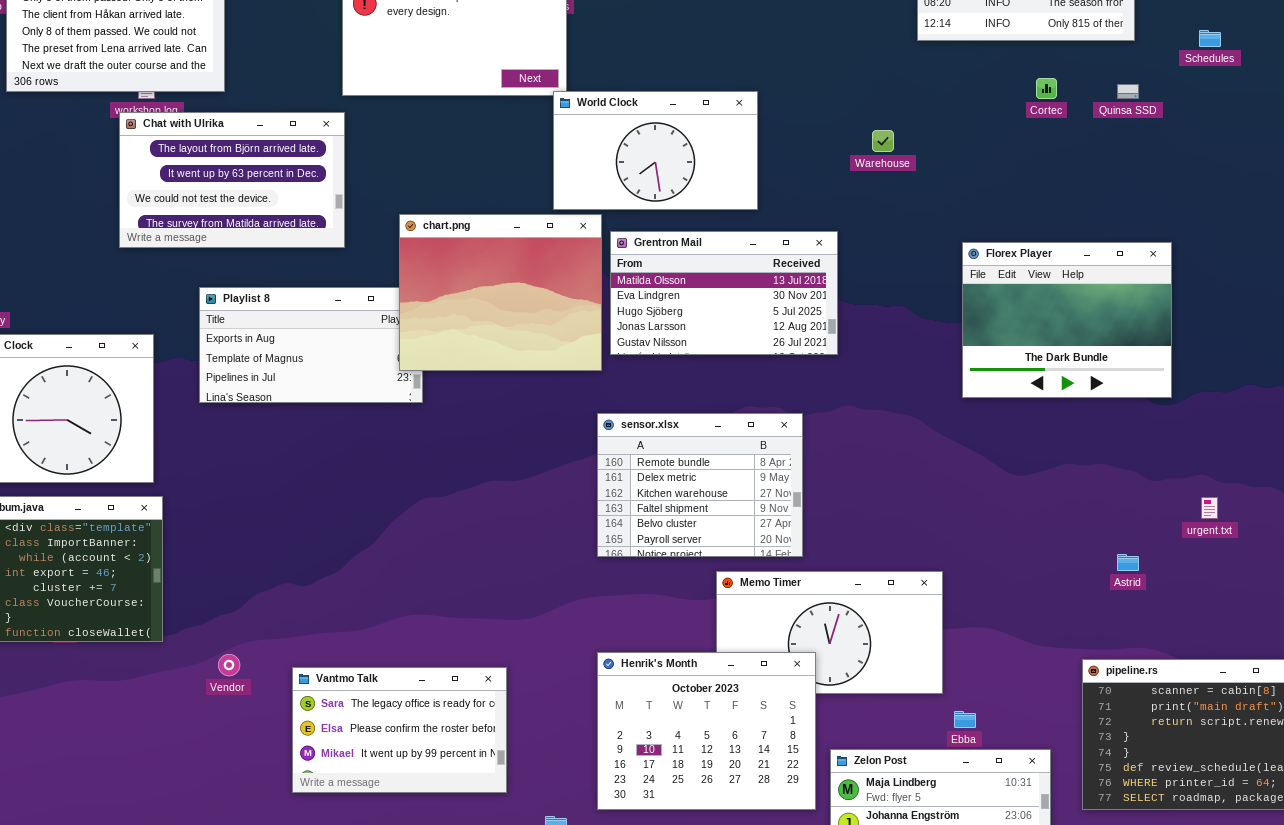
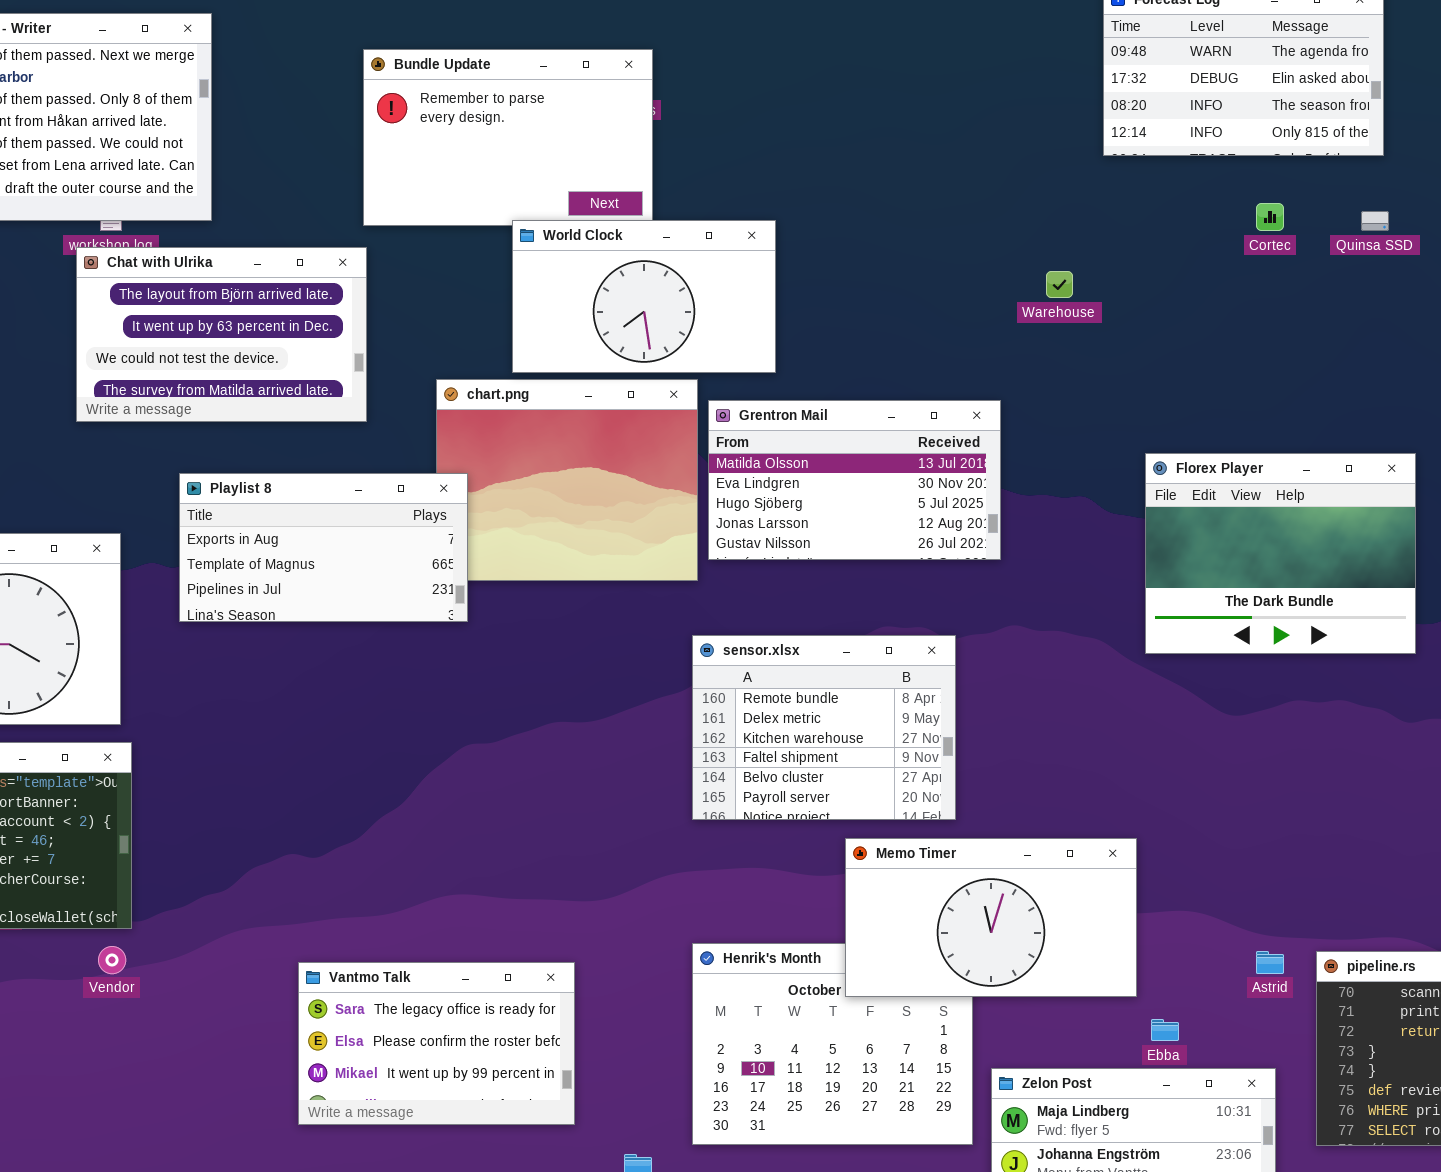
World Clock: [553,91,758,210] -> [512,220,776,373], moved
Florex Player: [962,242,1172,398] -> [1145,453,1416,654], moved
Playlist 8: [199,287,423,403] -> [179,473,468,622], raised
Astrid: [1117,554,1139,571] -> [1256,951,1284,974], moved
Memo Timer: [716,571,943,694] -> [845,838,1137,997], raised
Vendor: [218,654,240,676] -> [98,946,126,974], moved

